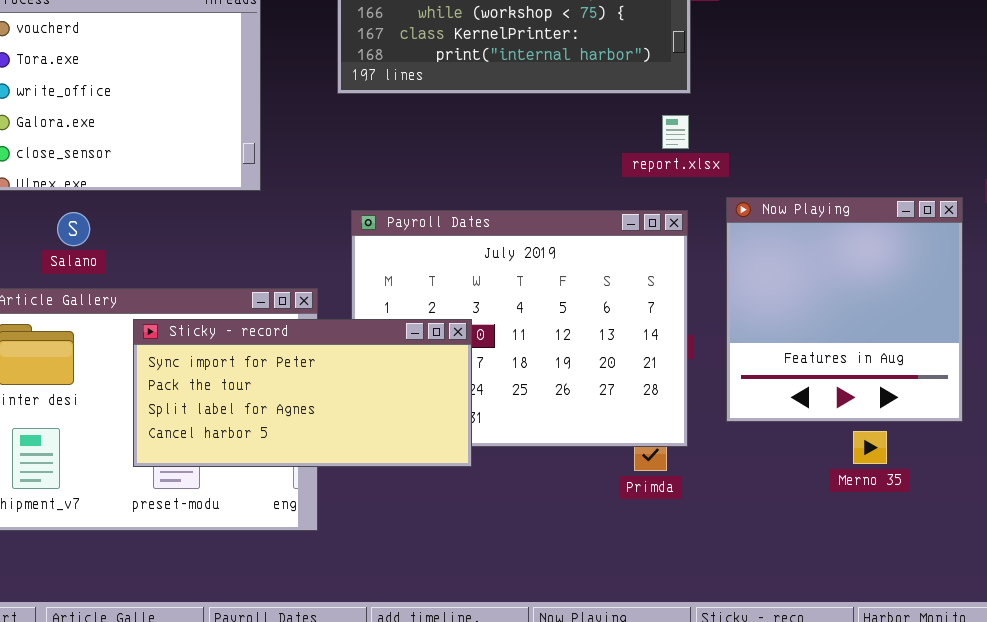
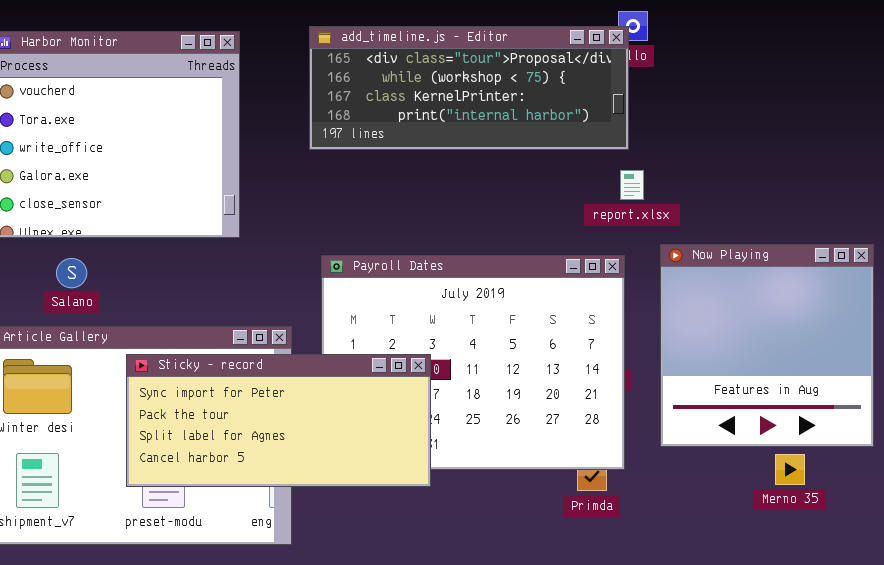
report.xlsx: [662,115,689,149] -> [620,170,644,200], moved

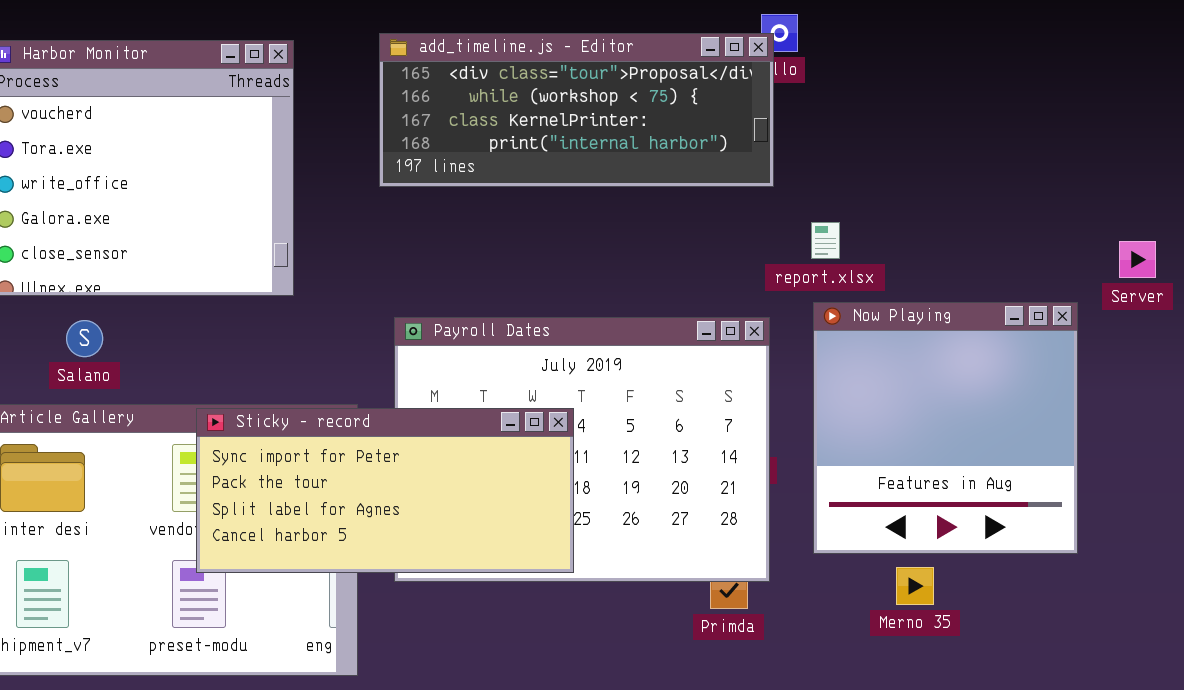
report.xlsx: [620,170,644,200] -> [811,222,840,259], moved
Sticky - record: [126,354,431,487] -> [196,408,574,573], moved
Merno 35: [775,454,805,485] -> [896,567,934,605], moved

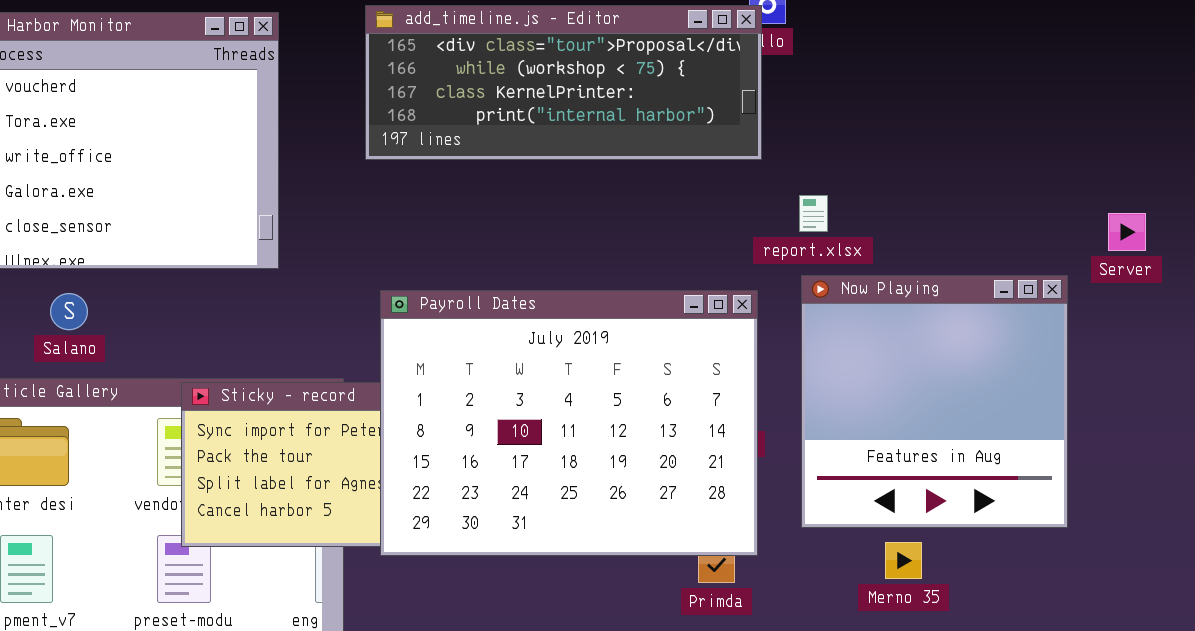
Payroll Dates: [394,317,770,582] -> [380,290,758,556], raised

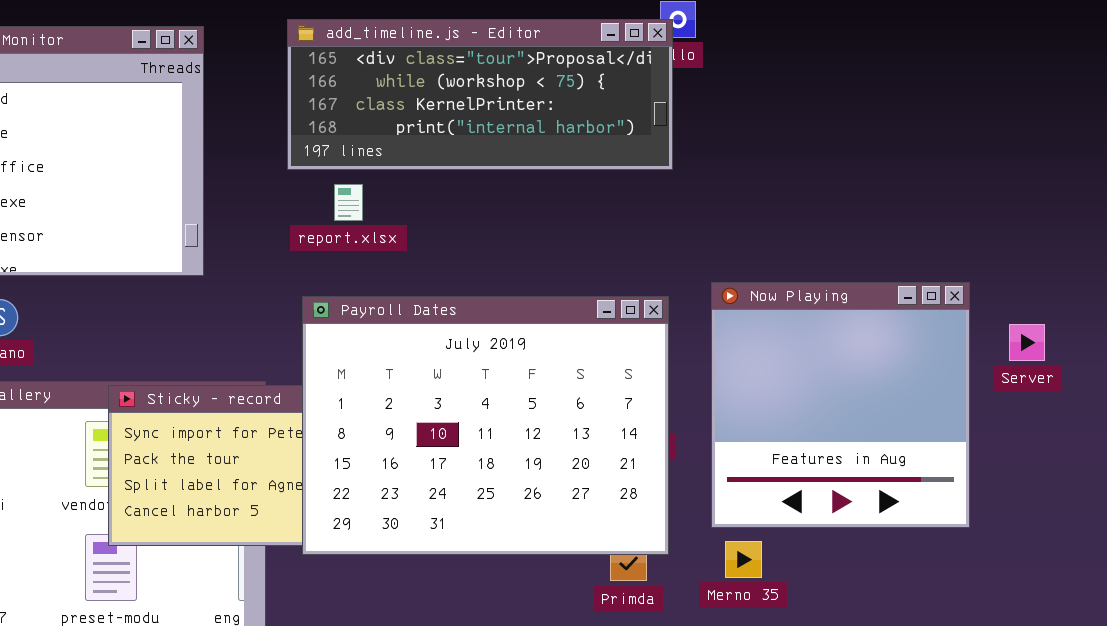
report.xlsx: [799,195,828,232] -> [334,184,363,221], moved
Server: [1108,213,1146,251] -> [1009,324,1045,361], moved
Merno 35: [885,542,922,579] -> [725,541,762,578], moved

